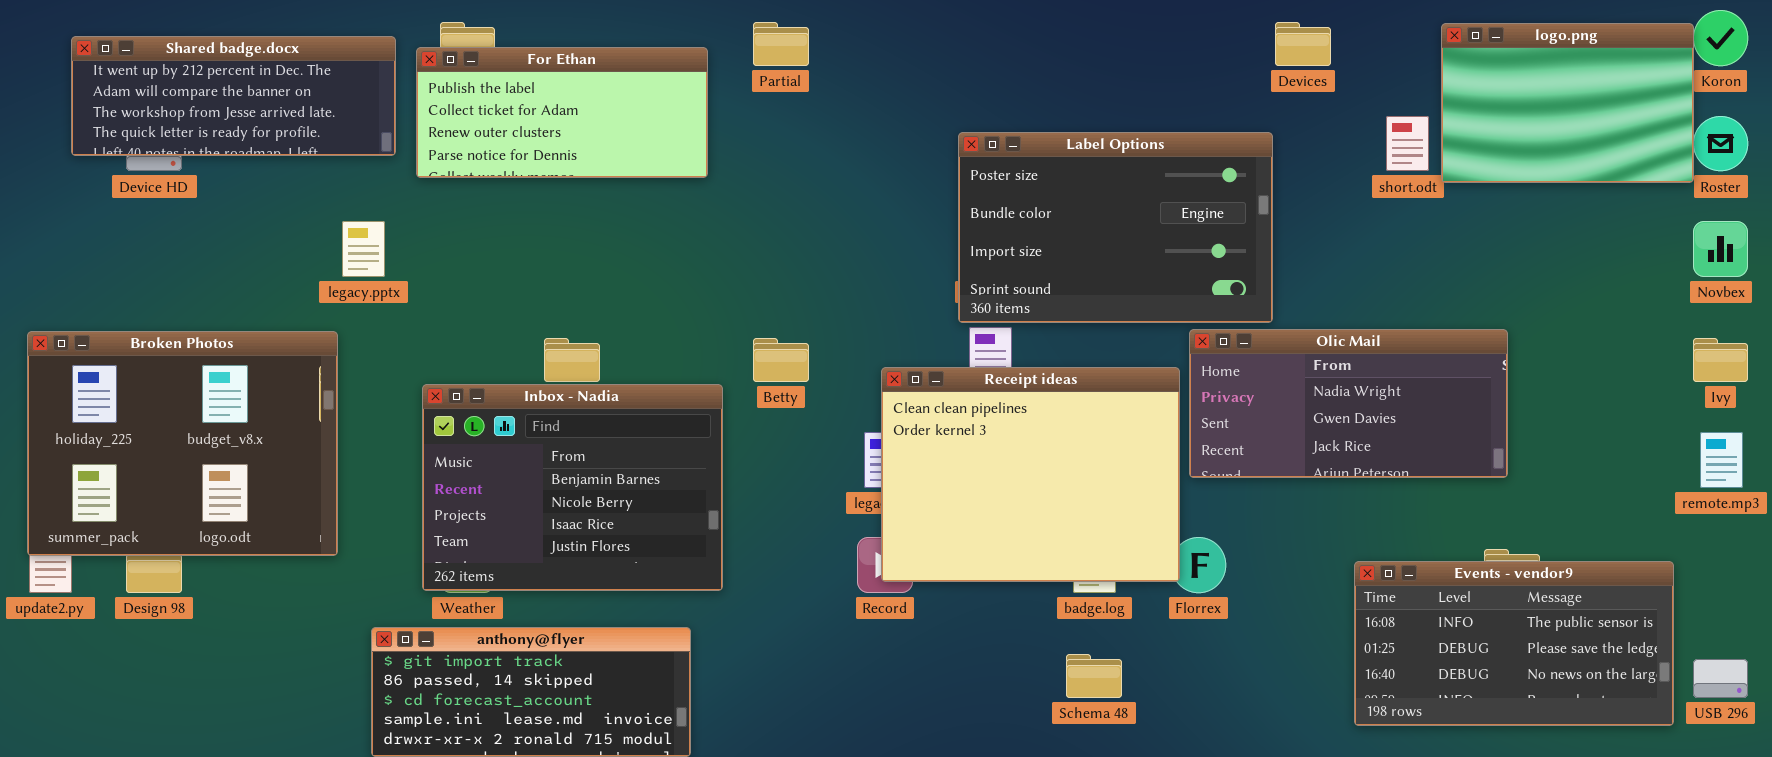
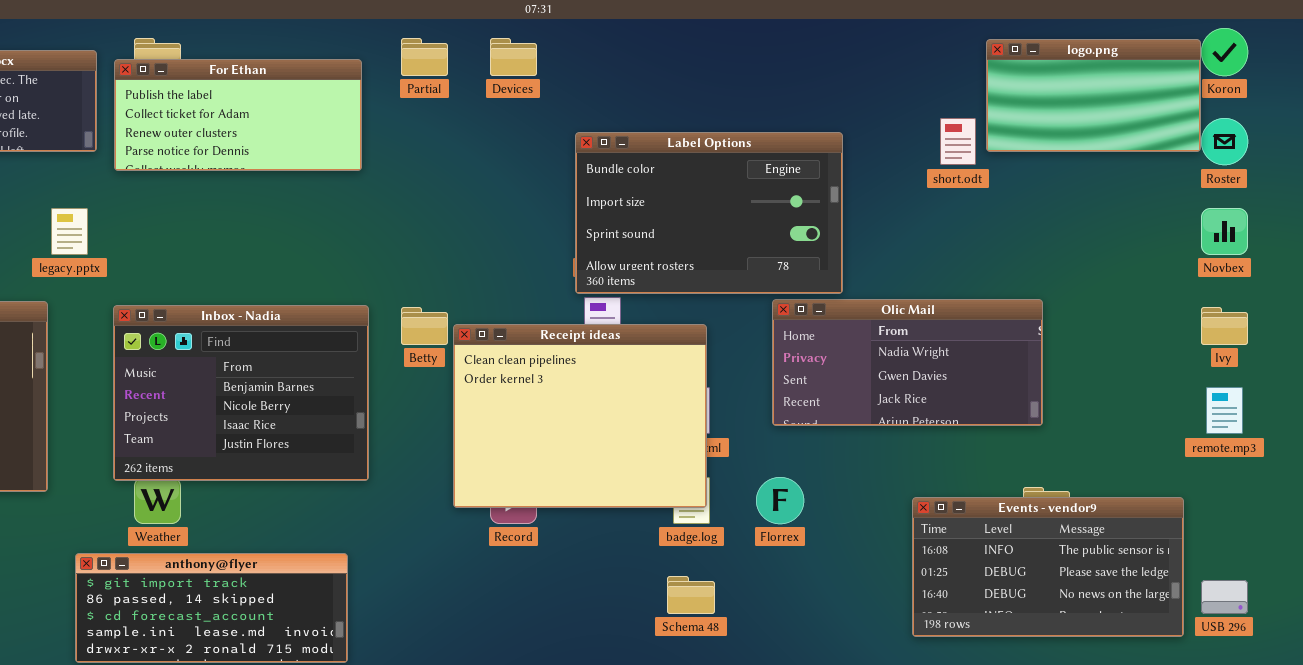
Devices: [1275,22,1331,66] -> [490,38,537,76], moved
logo.png: [1441,23,1694,183] -> [986,39,1201,152], resized
Label Options: [958,132,1273,323] -> [575,132,843,294], scrolled down 1 row
Receipt ideas: [881,367,1180,582] -> [453,324,707,508], moved
Inbox - Nadia: [422,384,723,591] -> [113,305,369,481], moved

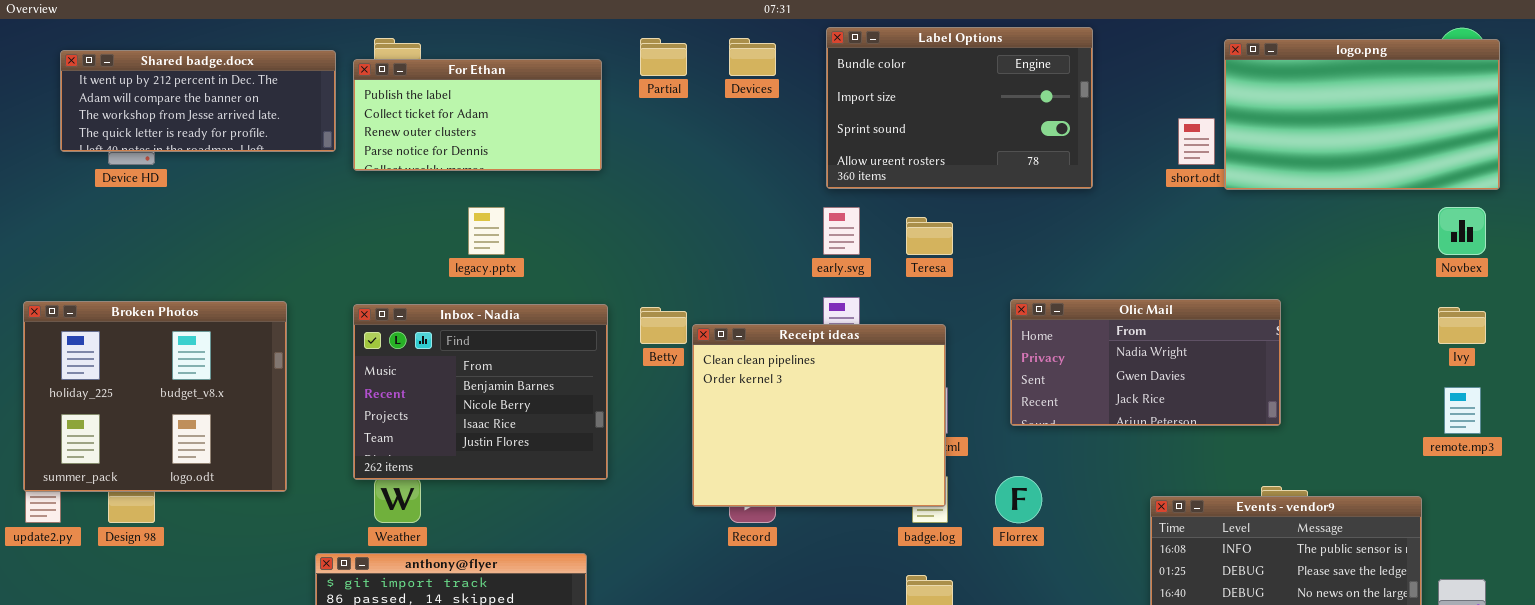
logo.png: [986,39,1201,152] -> [1224,39,1500,190], resized
Label Options: [575,132,843,294] -> [826,27,1093,189], moved
legacy.pptx: [51,208,88,255] -> [468,207,505,255], moved

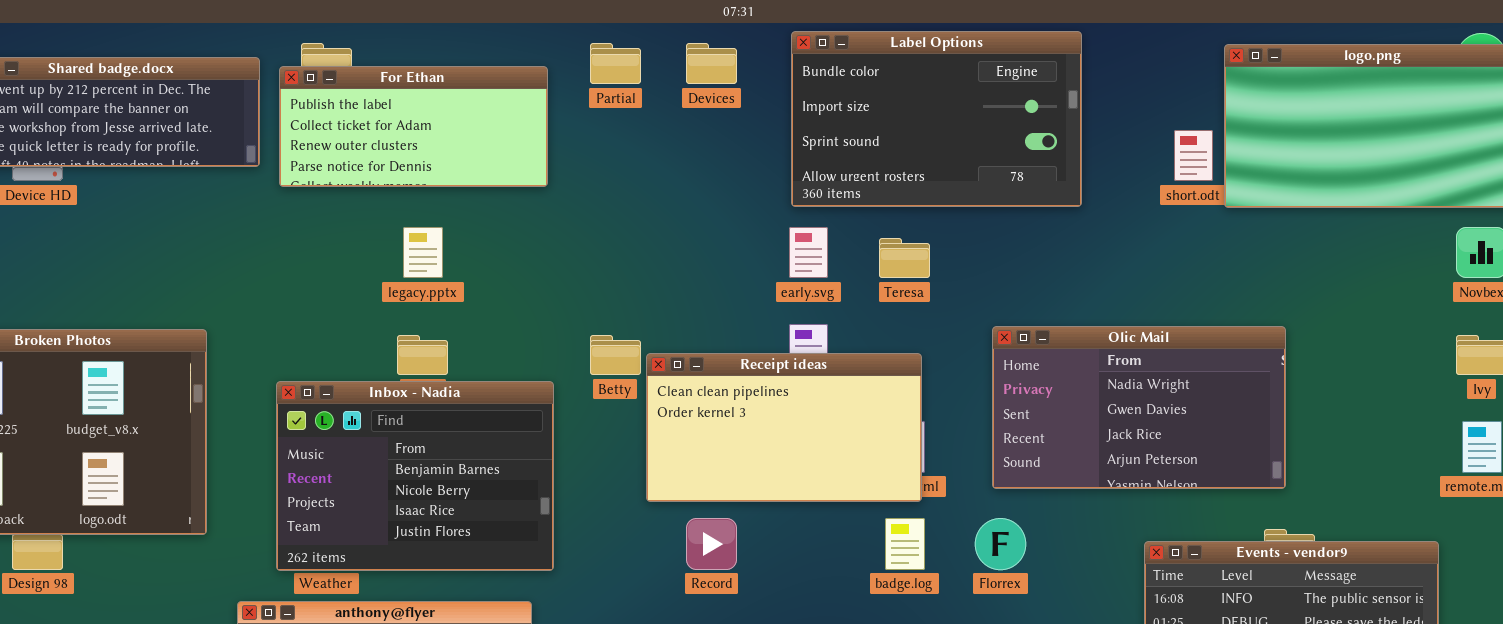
Olic Mail: [1010,299,1281,426] -> [992,326,1286,489], resized
Inbox - Nadia: [353,304,608,480] -> [276,381,554,571], moved
Receipt ideas: [692,324,946,507] -> [646,353,922,502], resized

